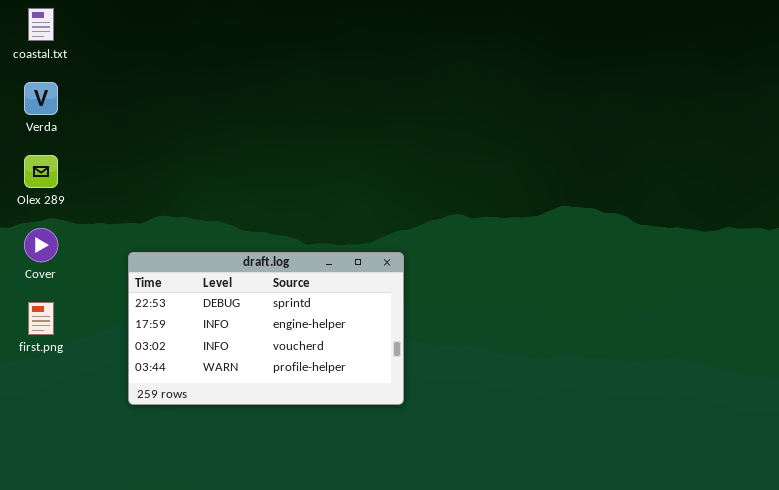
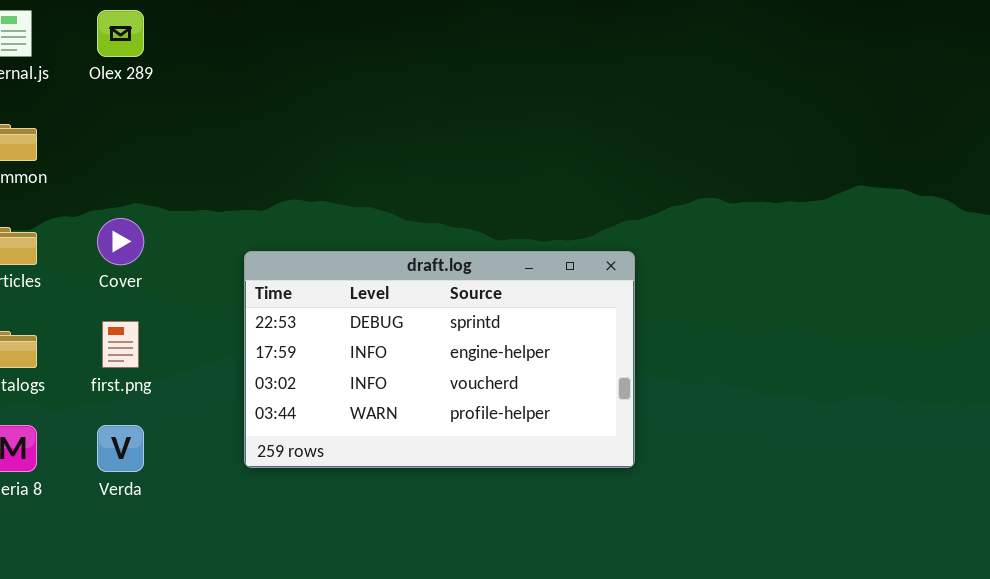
Verda: [24,82,58,115] -> [97,425,144,472], moved
Olex 289: [24,155,58,188] -> [97,10,144,57], moved

